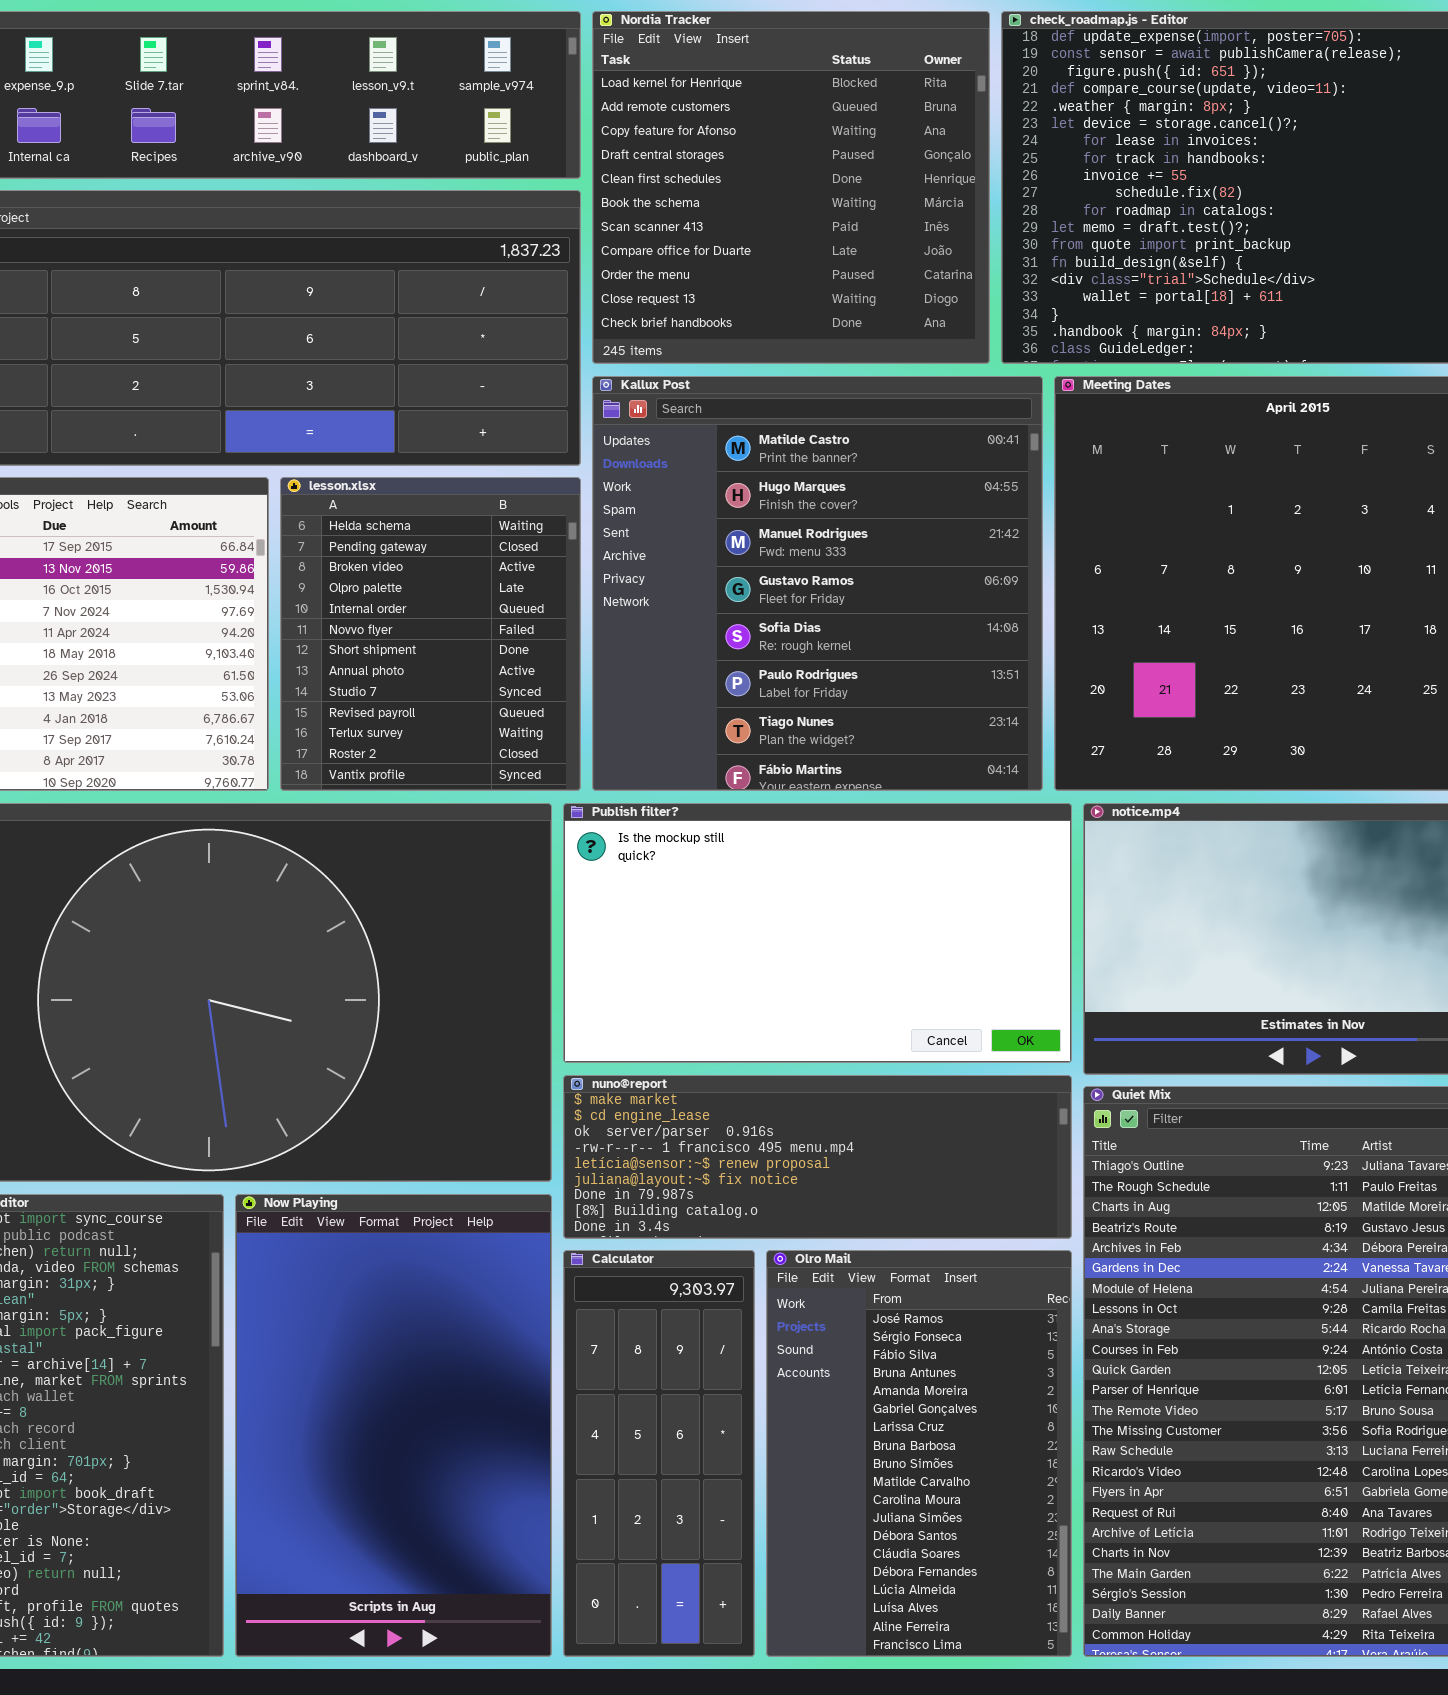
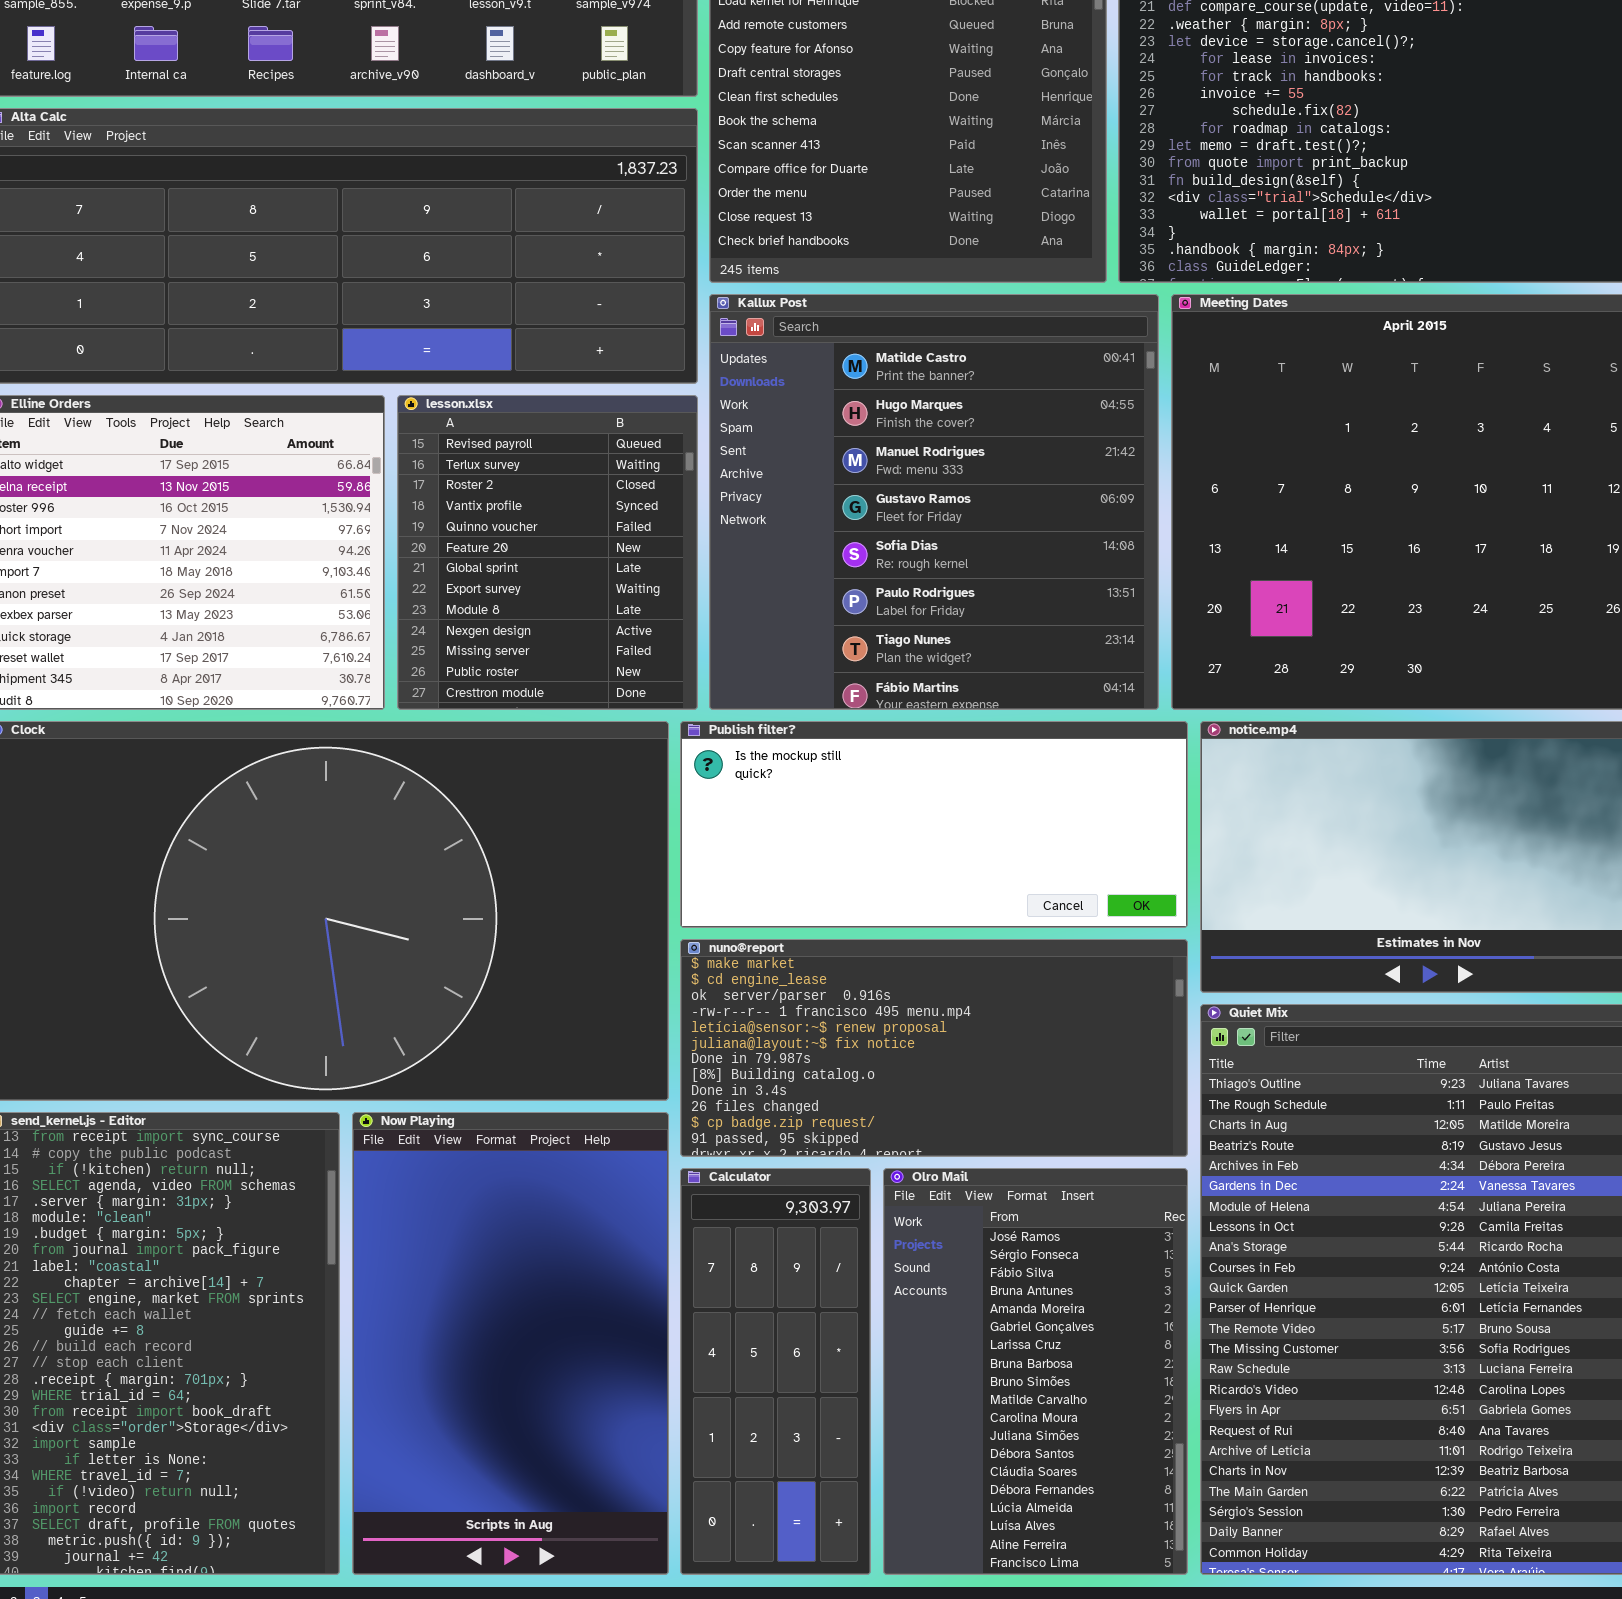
lesson.xlsx: [280,477,581,791] -> [397,395,698,710], scrolled down 9 rows
Publish filter?: [563,803,1072,1063] -> [680,721,1188,928], resized
nuno@report: [563,1075,1072,1239] -> [680,939,1188,1157], resized

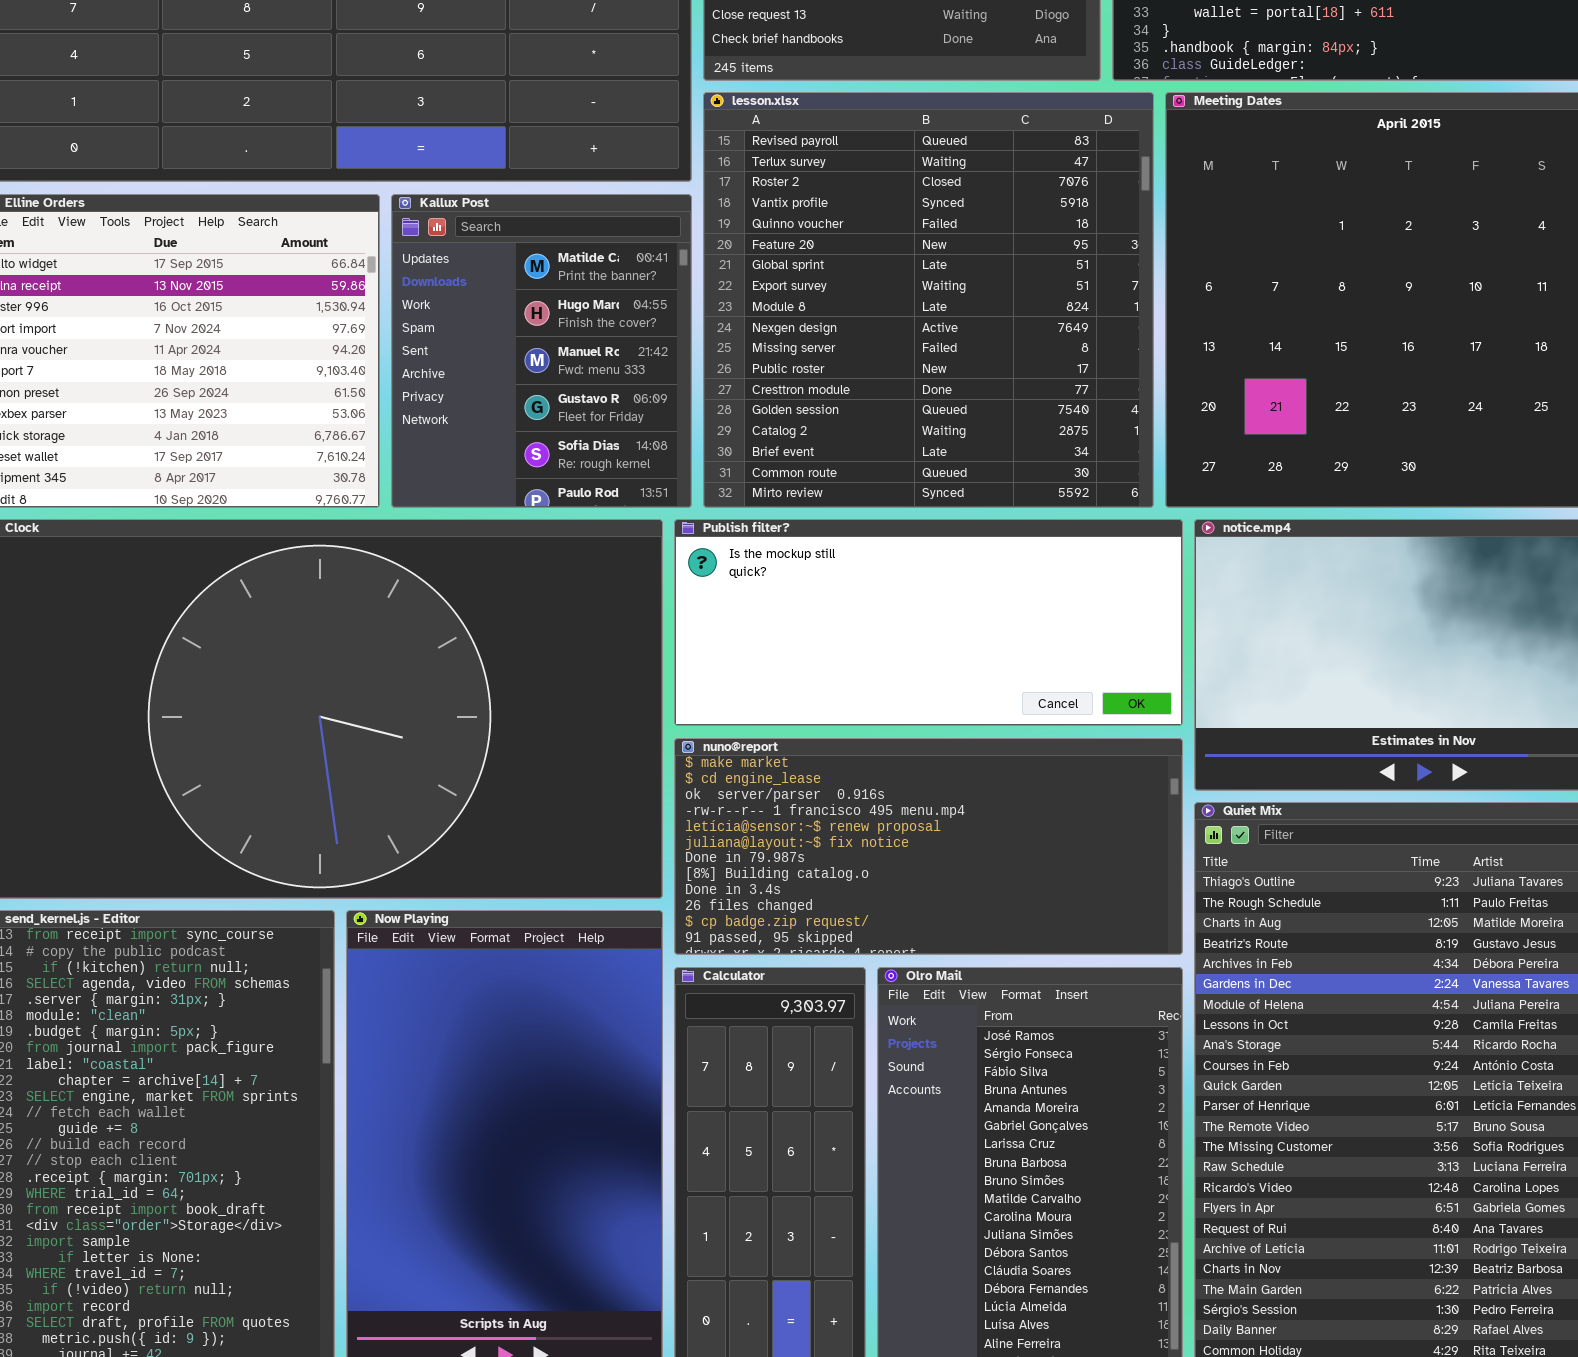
Kallux Post: [709,294,1159,710] -> [391,194,692,508], moved, resized
lesson.xlsx: [397,395,698,710] -> [703,92,1154,508], moved, resized

